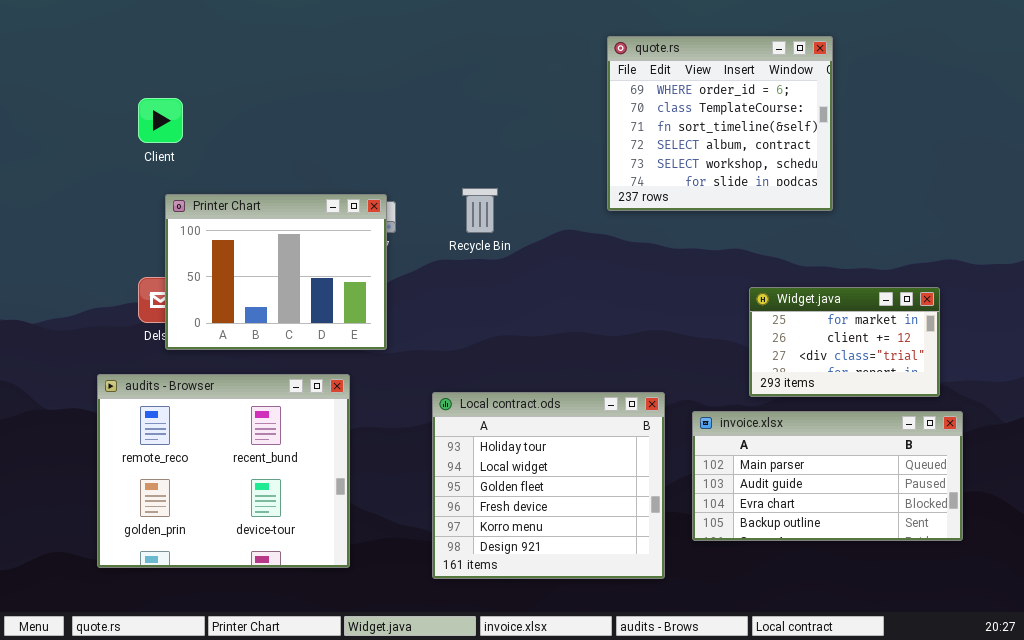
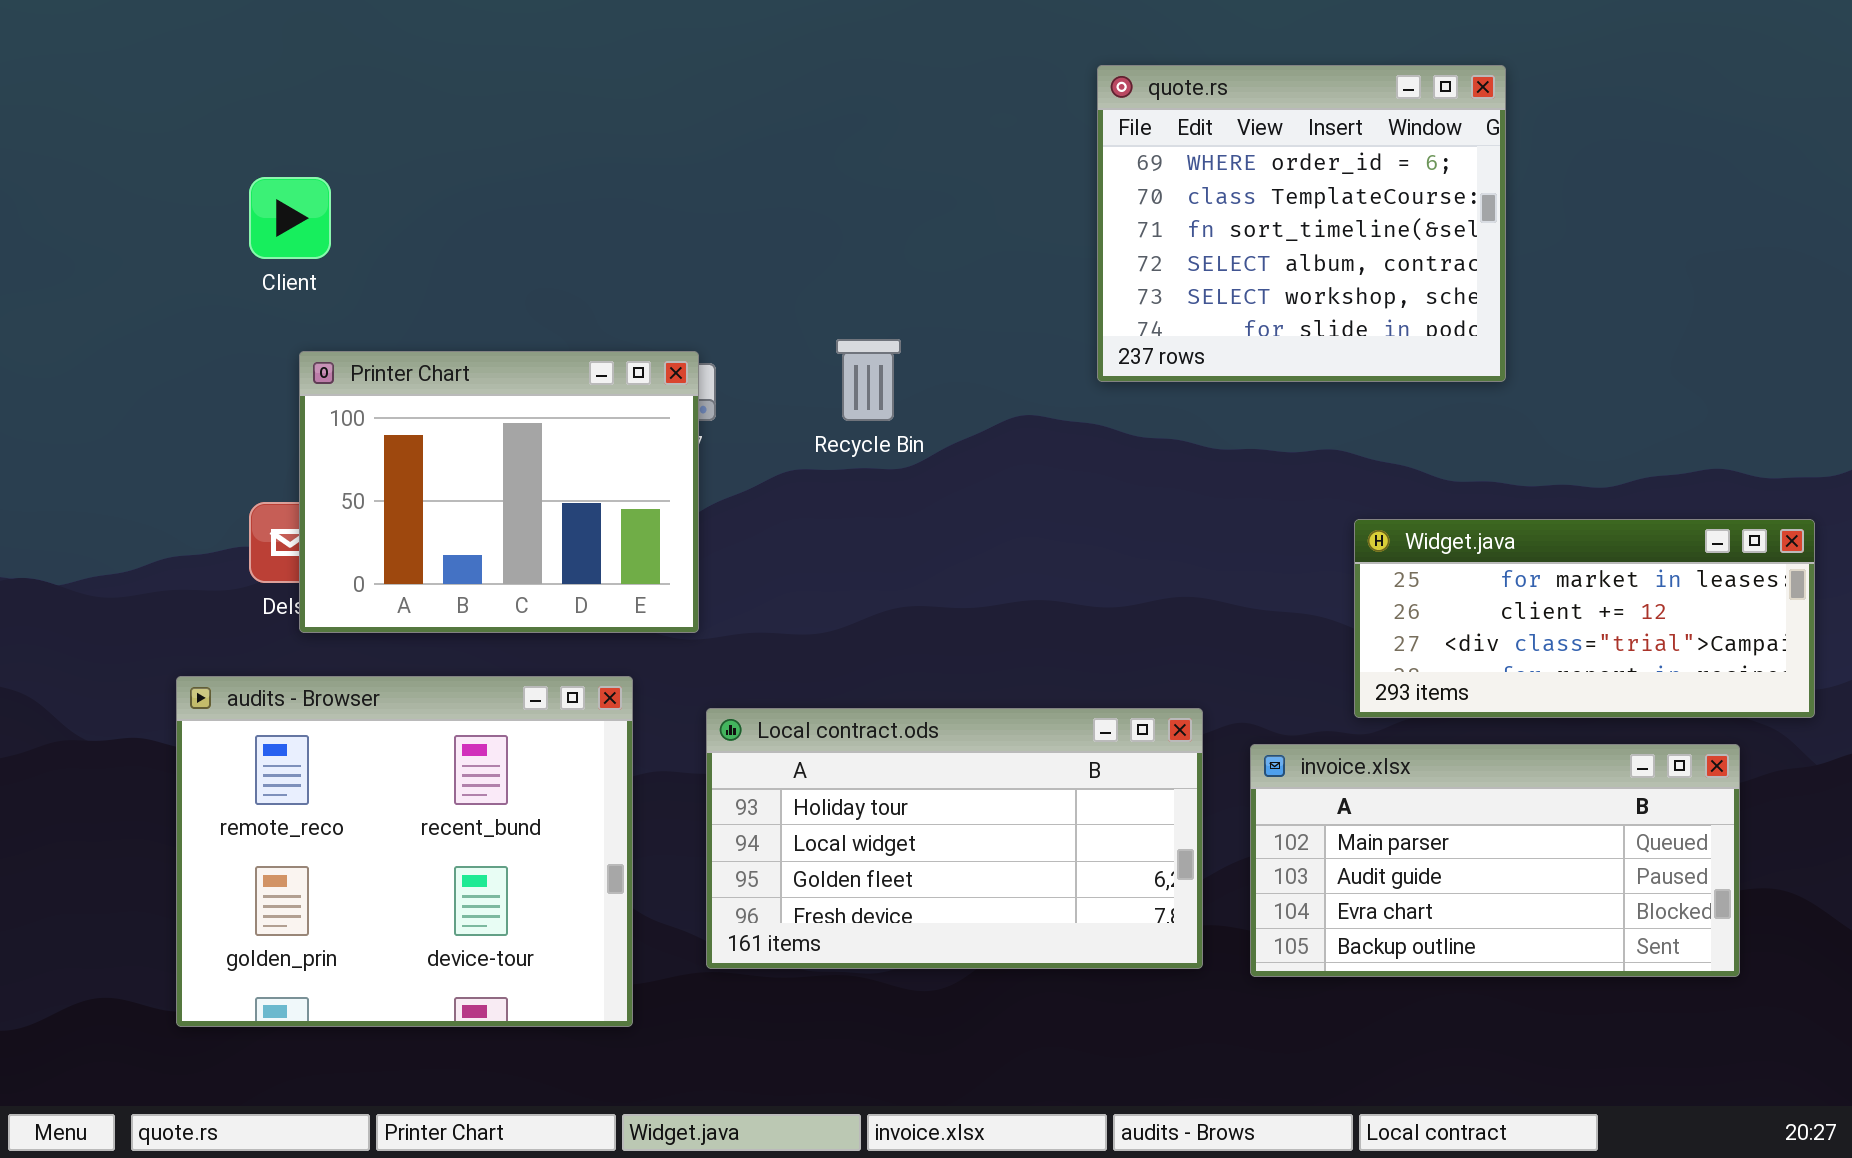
Widget.java: [749,287,940,397] -> [1354,519,1815,718], resized
Local contract.ods: [432,392,665,579] -> [706,708,1203,969], resized

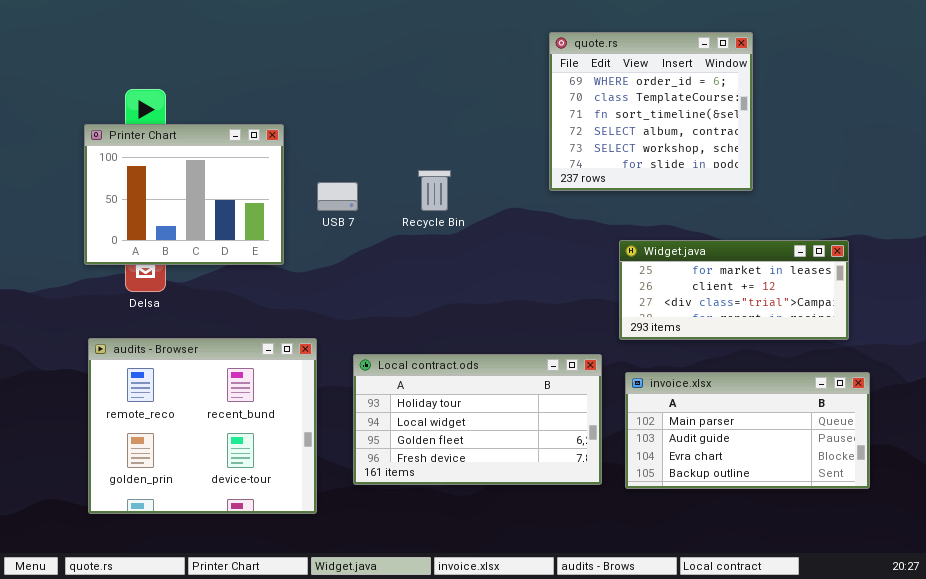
Printer Chart: [299,351,699,633] -> [84,124,284,265], moved
Widget.java: [1354,519,1815,718] -> [619,240,849,340], moved

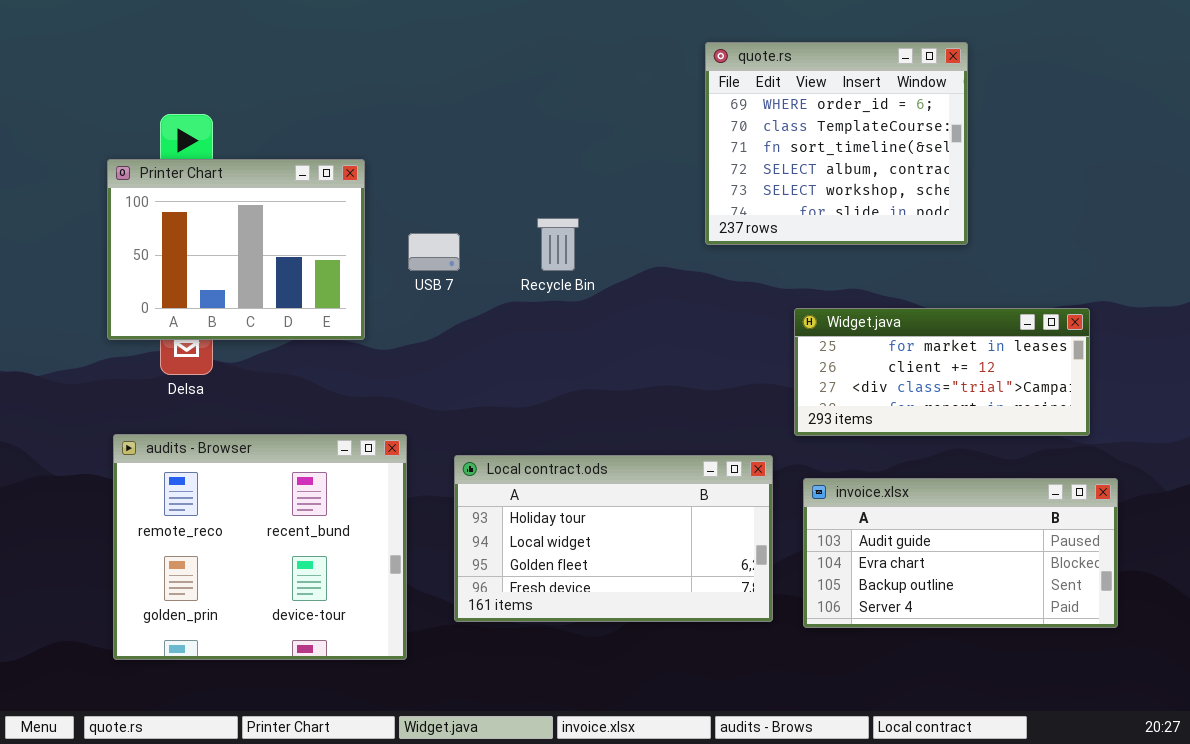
invoice.xlsx: [625,372,870,489] -> [803,478,1118,628], scrolled down 1 row

